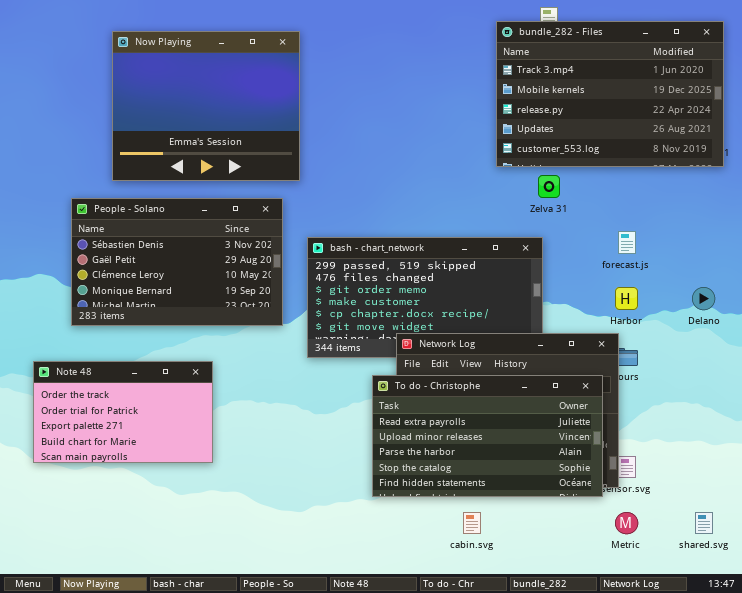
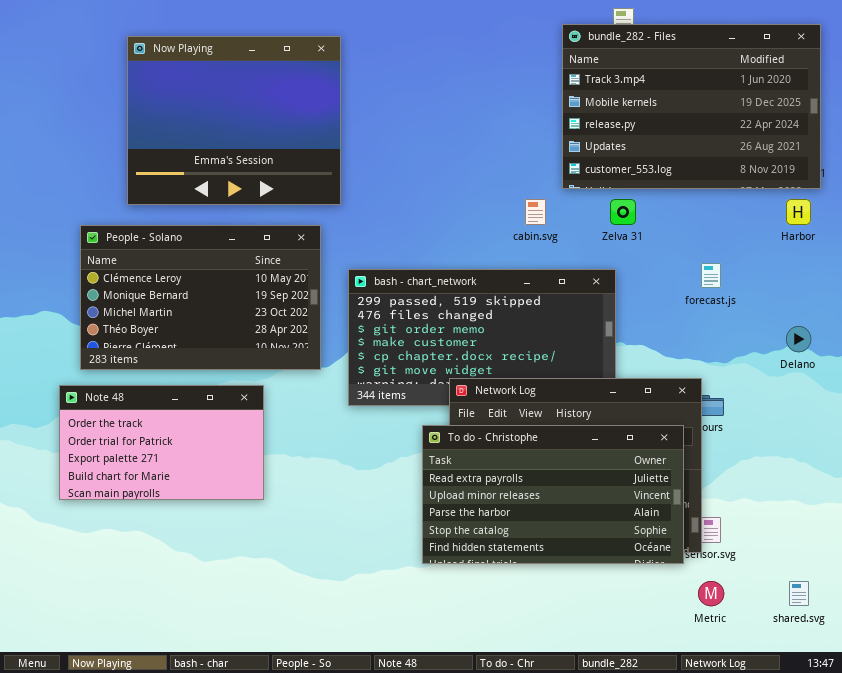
People - Solano: [71,198,283,326] -> [80,225,321,370], scrolled down 2 rows
Harbor: [615,287,638,310] -> [786,199,811,225], moved
Note 48: [33,361,213,463] -> [59,385,264,500], moved
cabin.svg: [463,512,481,534] -> [525,199,546,225], moved

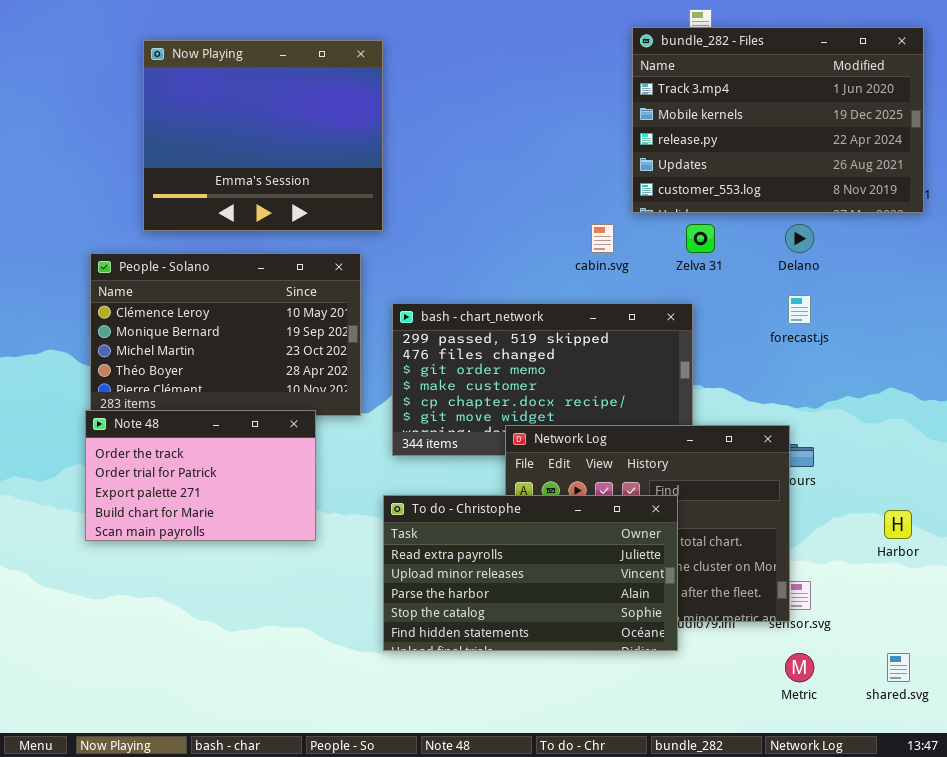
Harbor: [786,199,811,225] -> [884,510,912,539], moved
Delano: [786,326,811,352] -> [785,224,814,253], moved
Note 48: [59,385,264,500] -> [85,410,316,541], moved
To do - Christophe: [422,425,684,564] -> [383,495,678,651], moved

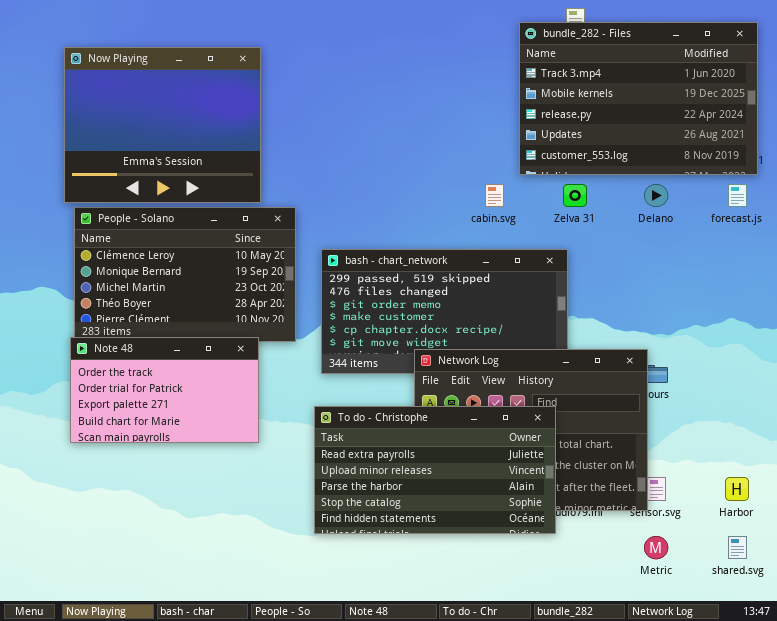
Now Playing: [143,40,383,231] -> [64,47,261,203], moved
forecast.js: [788,295,811,324] -> [728,184,747,207], moved
Harbor: [884,510,912,539] -> [725,477,749,501], moved

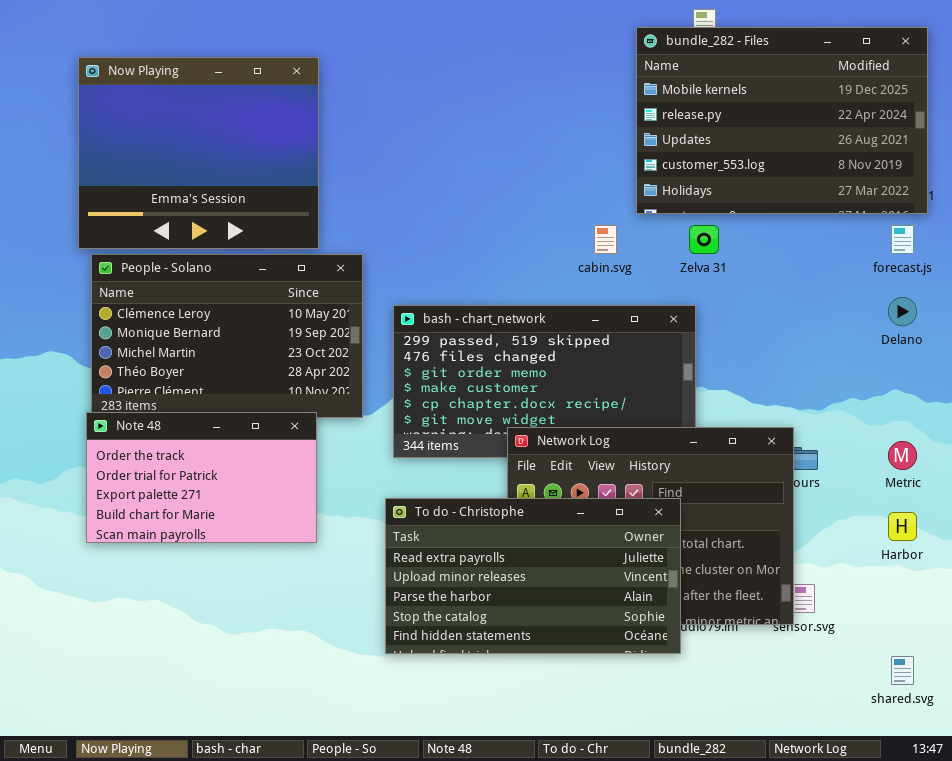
bundle_282 - Files: [519,22,758,175] -> [636,27,928,214], scrolled down 1 row
Delano: [644,184,668,207] -> [888,297,917,326], moved
Harbor: [725,477,749,501] -> [888,512,917,541], moved
Metric: [644,536,668,559] -> [888,441,917,470], moved

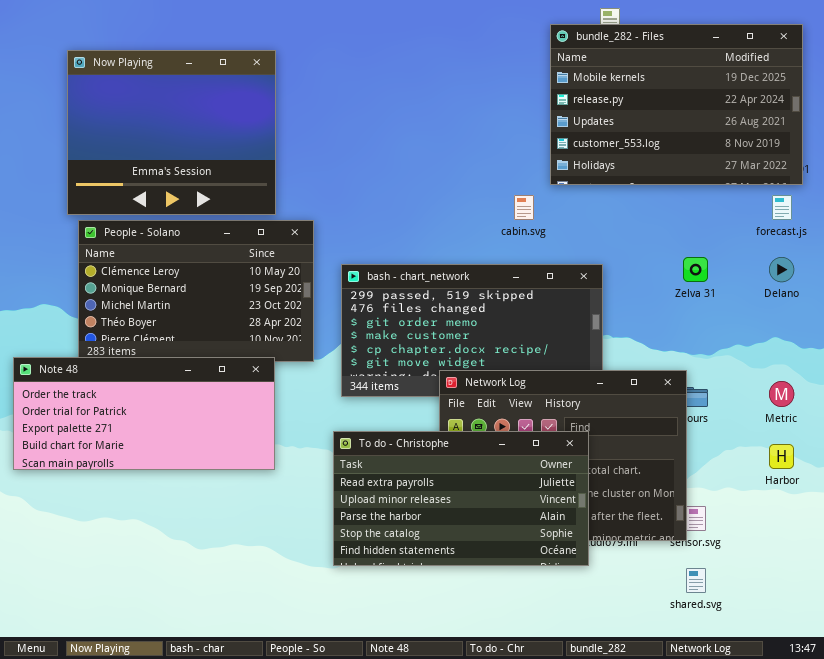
Zelva 31: [689,225,719,254] -> [683,257,708,282], moved
Note 48: [86,412,317,543] -> [13,357,275,470], resized
shared.svg: [891,656,914,685] -> [686,568,706,593], moved

